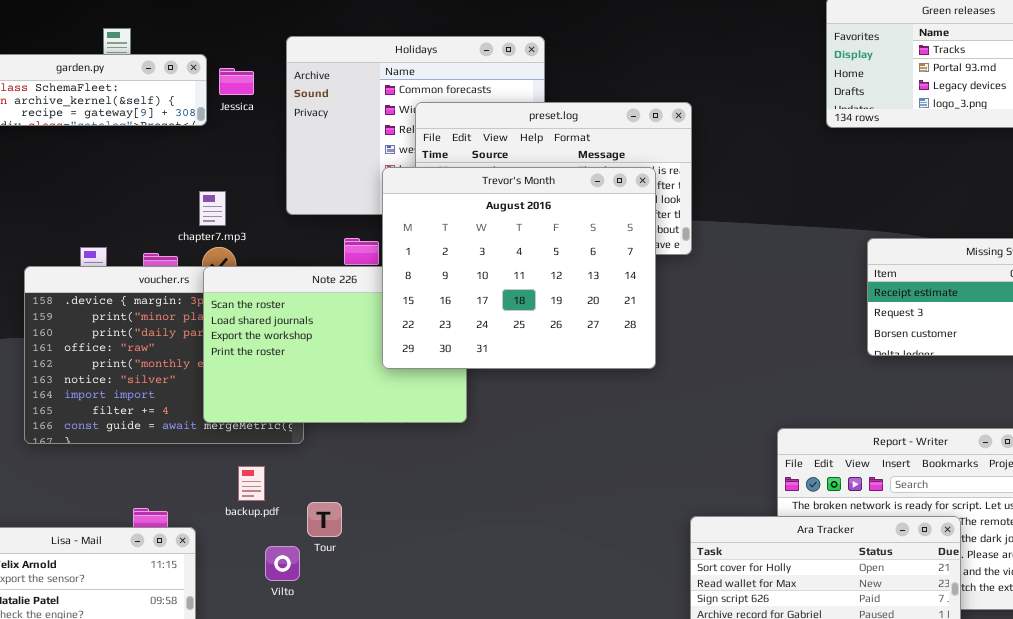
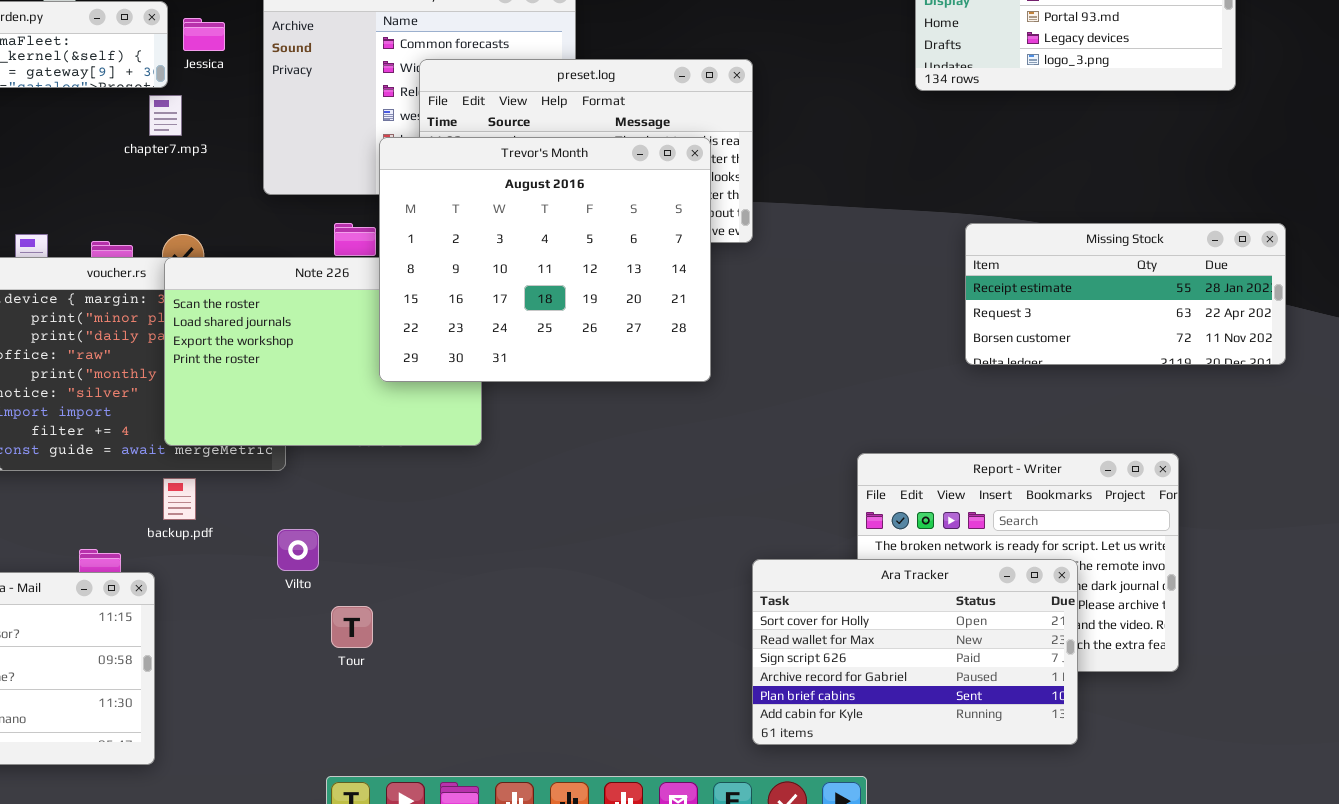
chapter7.mp3: [199,191,226,226] -> [149,95,182,136], moved
backup.pdf: [238,466,265,501] -> [163,478,196,520], moved
Tour: [307,502,342,537] -> [331,606,373,648], moved
Vilto: [265,546,300,581] -> [277,529,319,571], moved

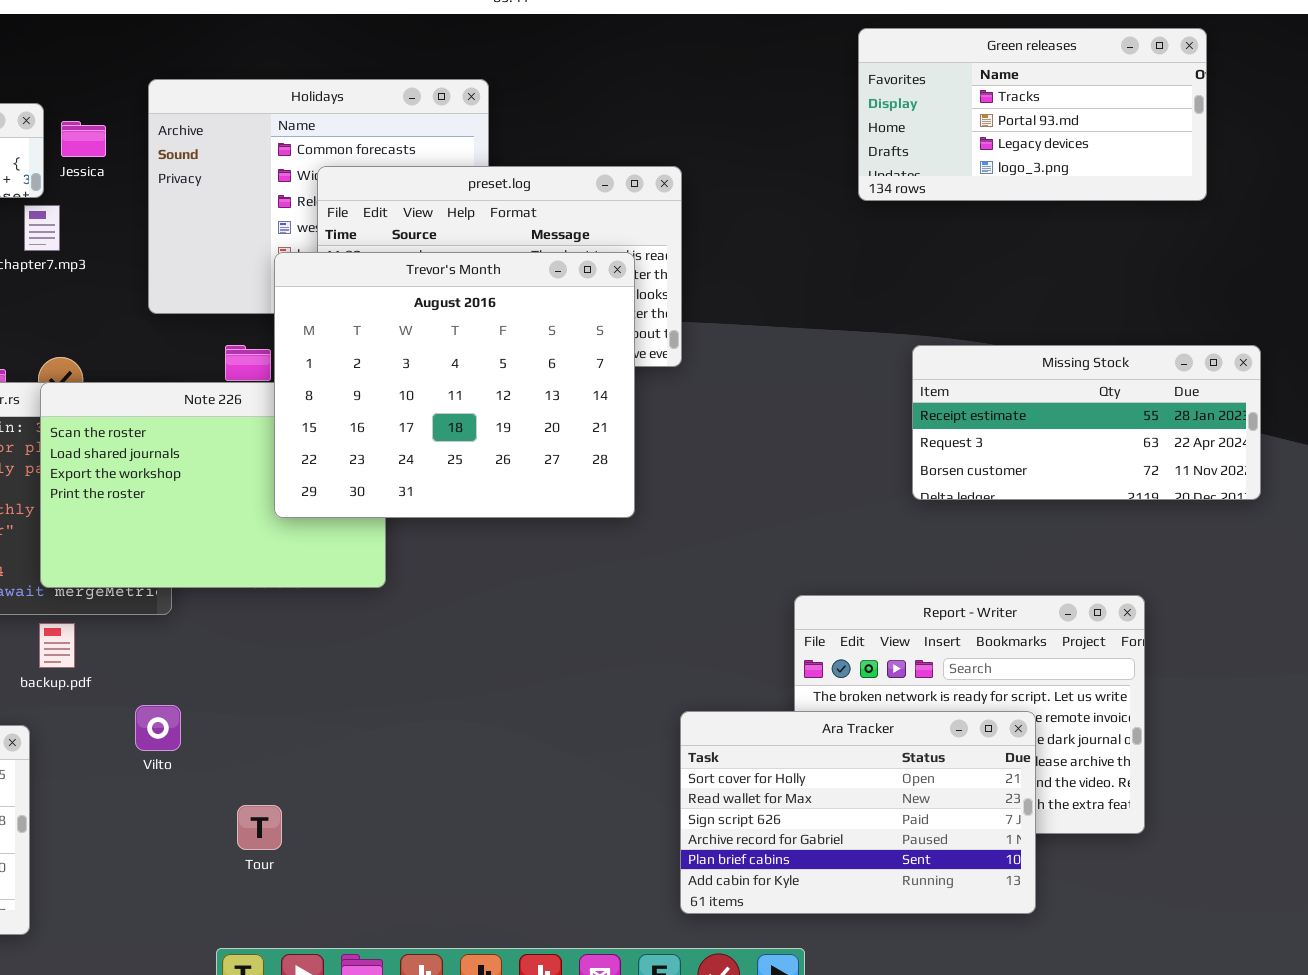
Vilto: [277,529,319,571] -> [135,705,181,751], moved
Tour: [331,606,373,648] -> [237,805,282,850], moved

